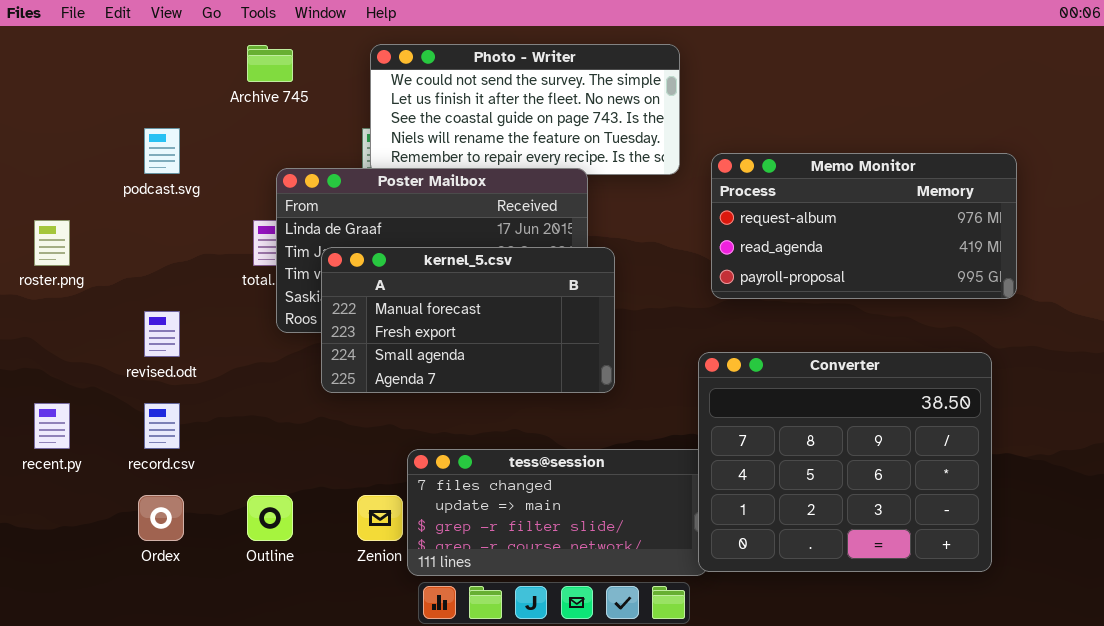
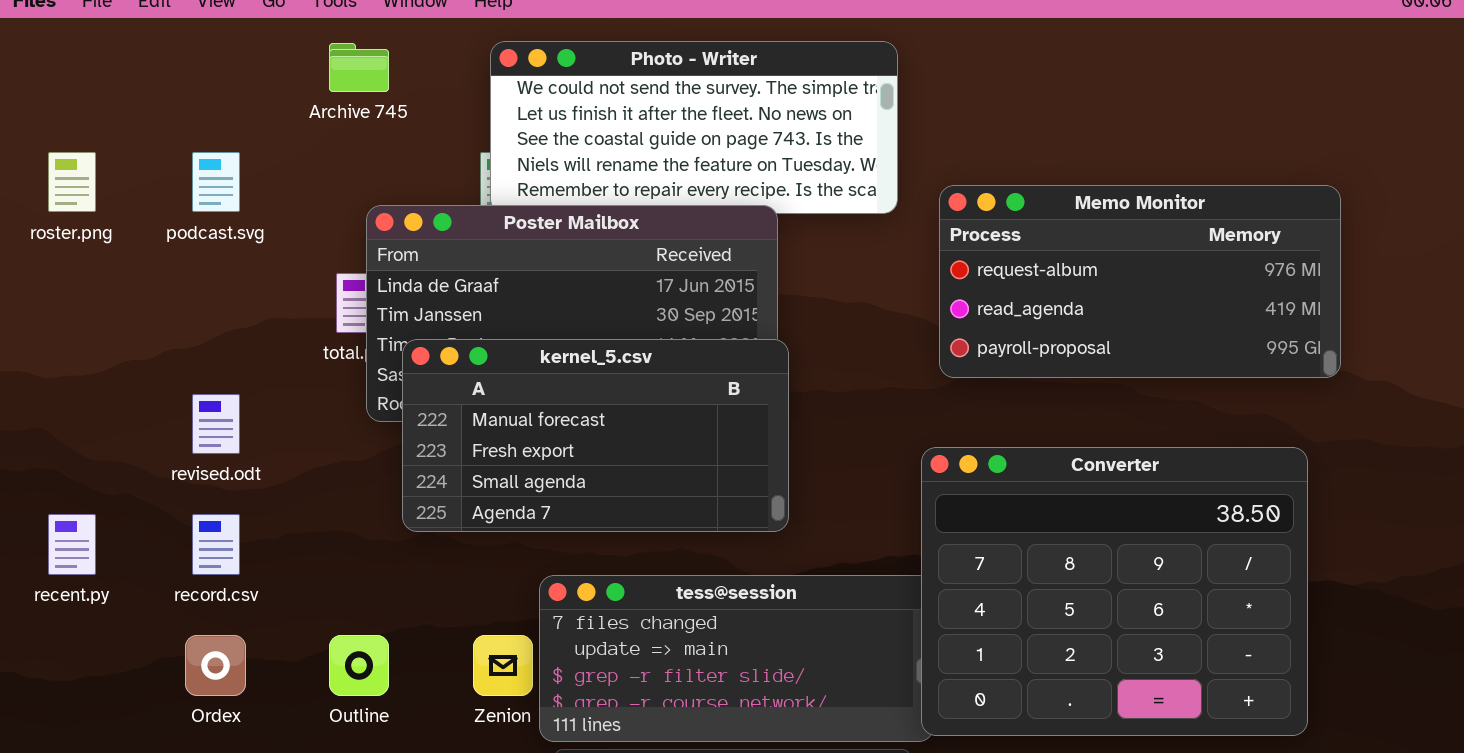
roster.png: [34,220,70,266] -> [48,152,96,212], moved
kernel_5.csv: [321,247,615,393] -> [402,339,789,532], moved

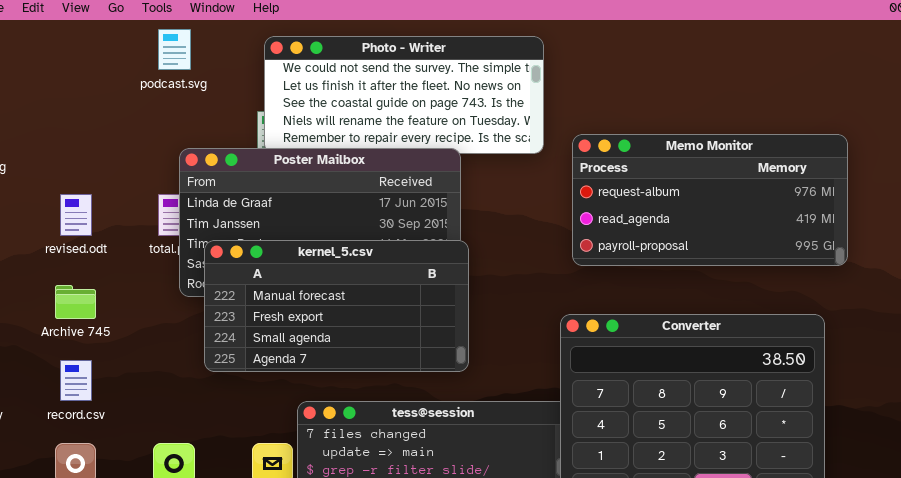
Archive 745: [329,43,389,92] -> [55,285,96,319], moved
podcast.svg: [192,152,240,212] -> [158,29,191,70], moved
revised.odt: [192,394,240,454] -> [60,194,92,236], moved

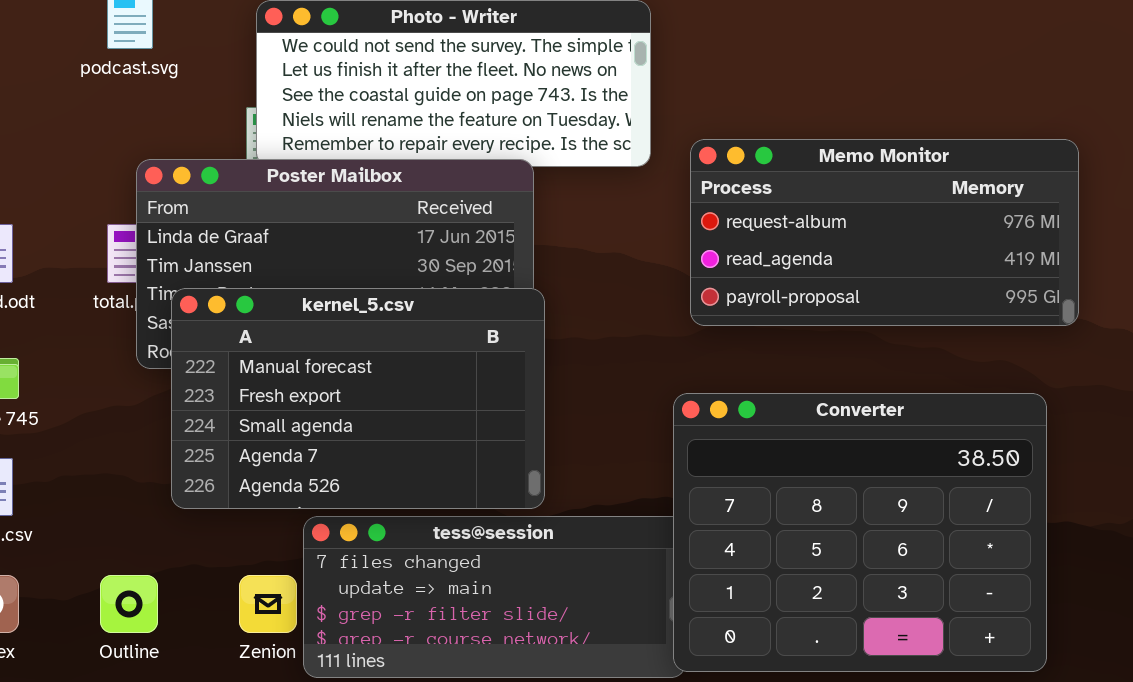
kernel_5.csv: [204,240,469,372] -> [171,288,545,509], resized

